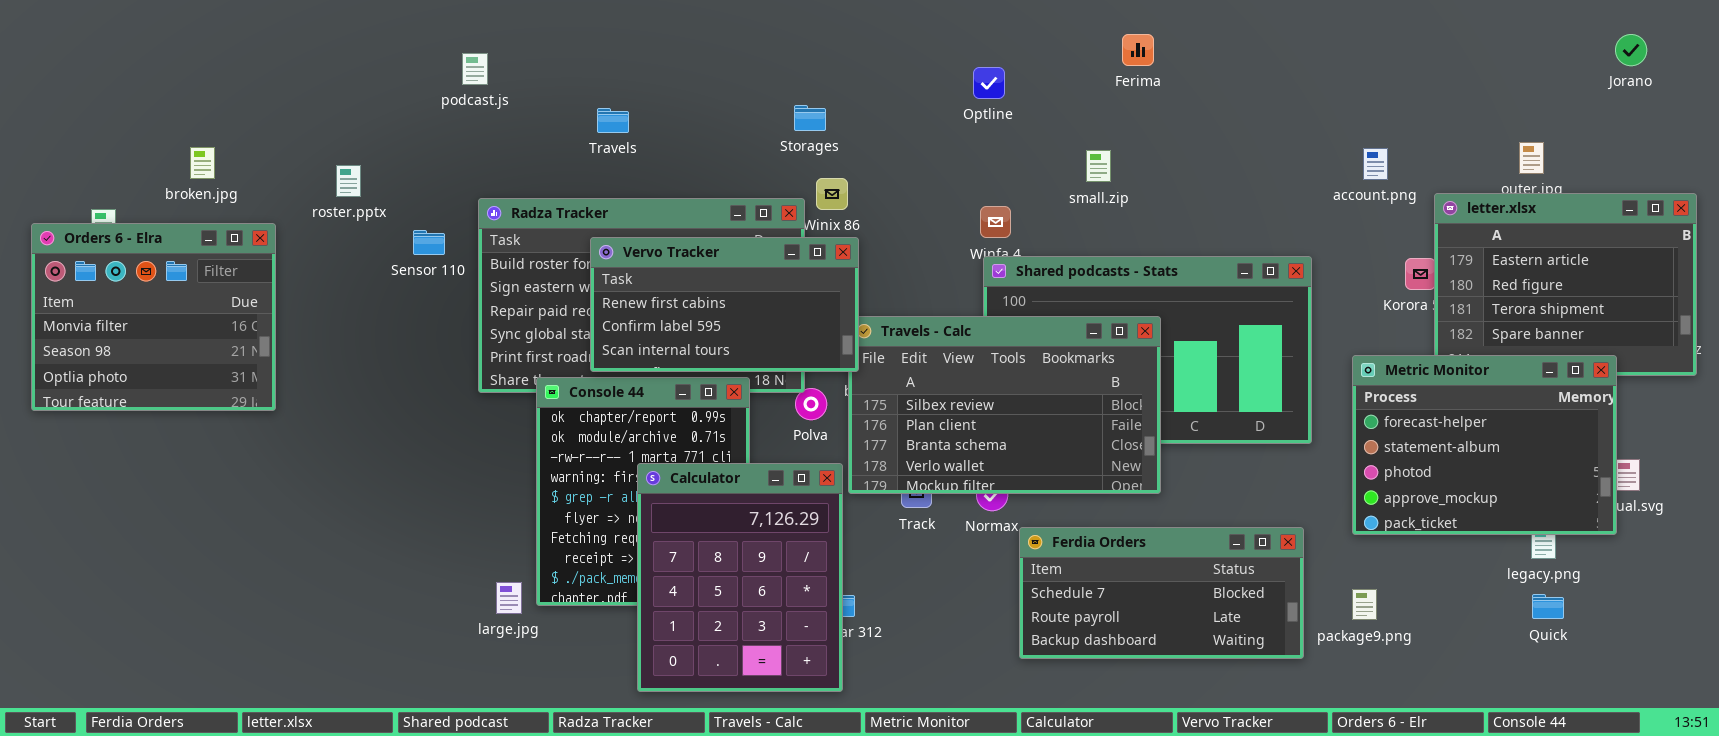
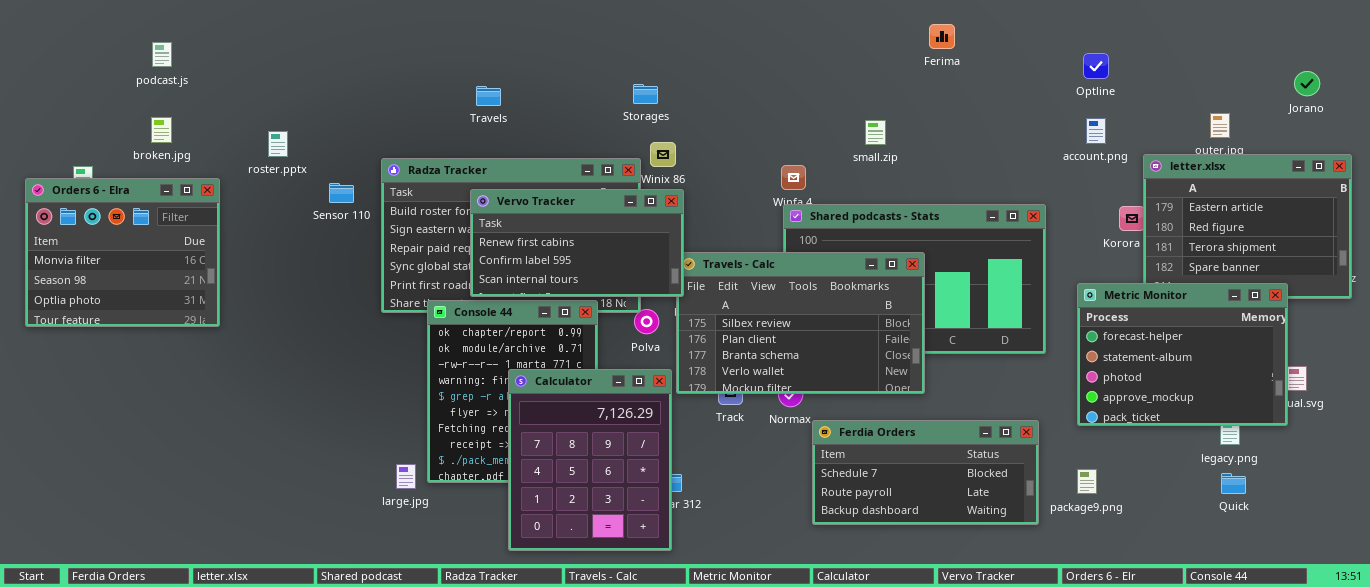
Ferima: [1122,34,1154,66] -> [929,24,955,49], moved
Jorano: [1615,34,1647,66] -> [1294,71,1320,96], moved
podcast.js: [462,53,488,85] -> [152,42,172,67], moved
Optline: [973,67,1005,99] -> [1083,53,1109,79], moved

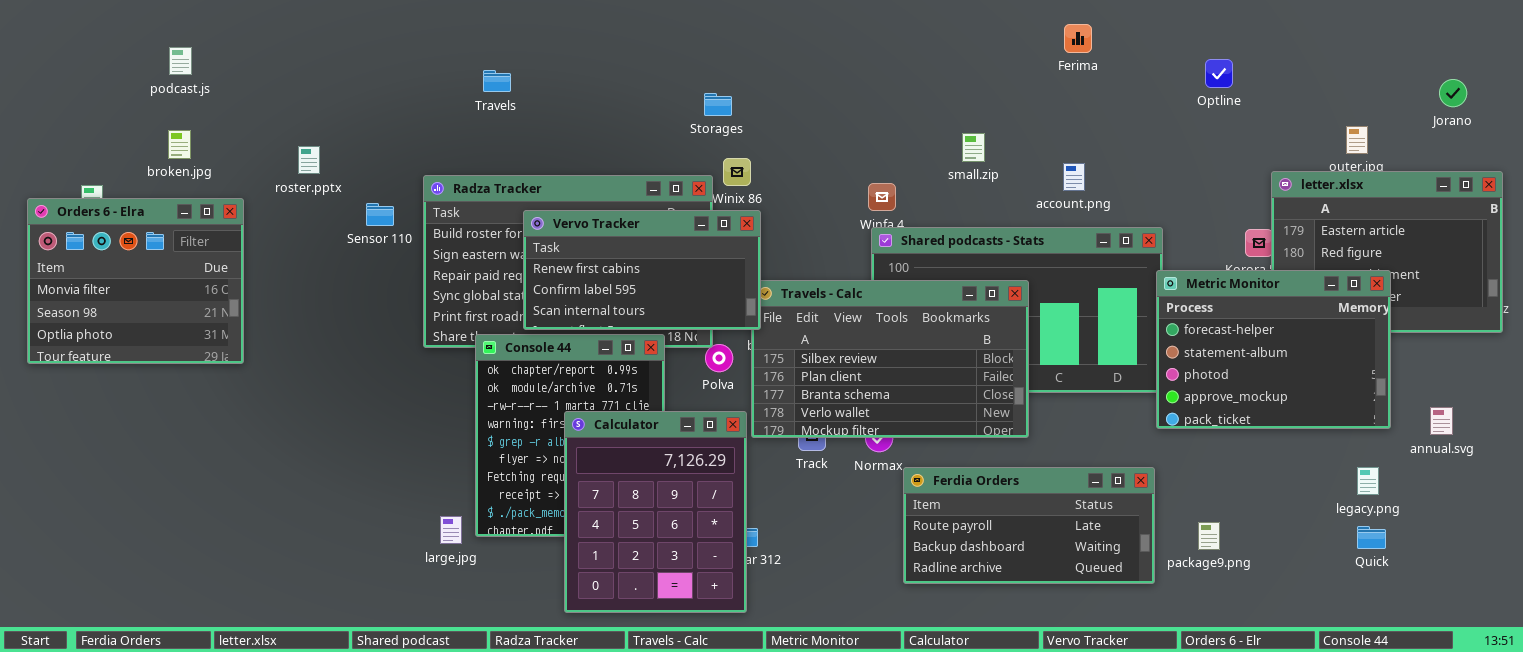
Ferima: [929,24,955,49] -> [1064,24,1092,53], moved
Travels: [476,86,501,106] -> [483,70,511,92], moved
account.png: [1086,118,1106,144] -> [1063,163,1085,191], moved
Metric Monitor: [1077,283,1288,426] -> [1156,270,1391,429], moved
Ferdia Orders: [812,420,1039,525] -> [903,467,1155,584], scrolled down 1 row

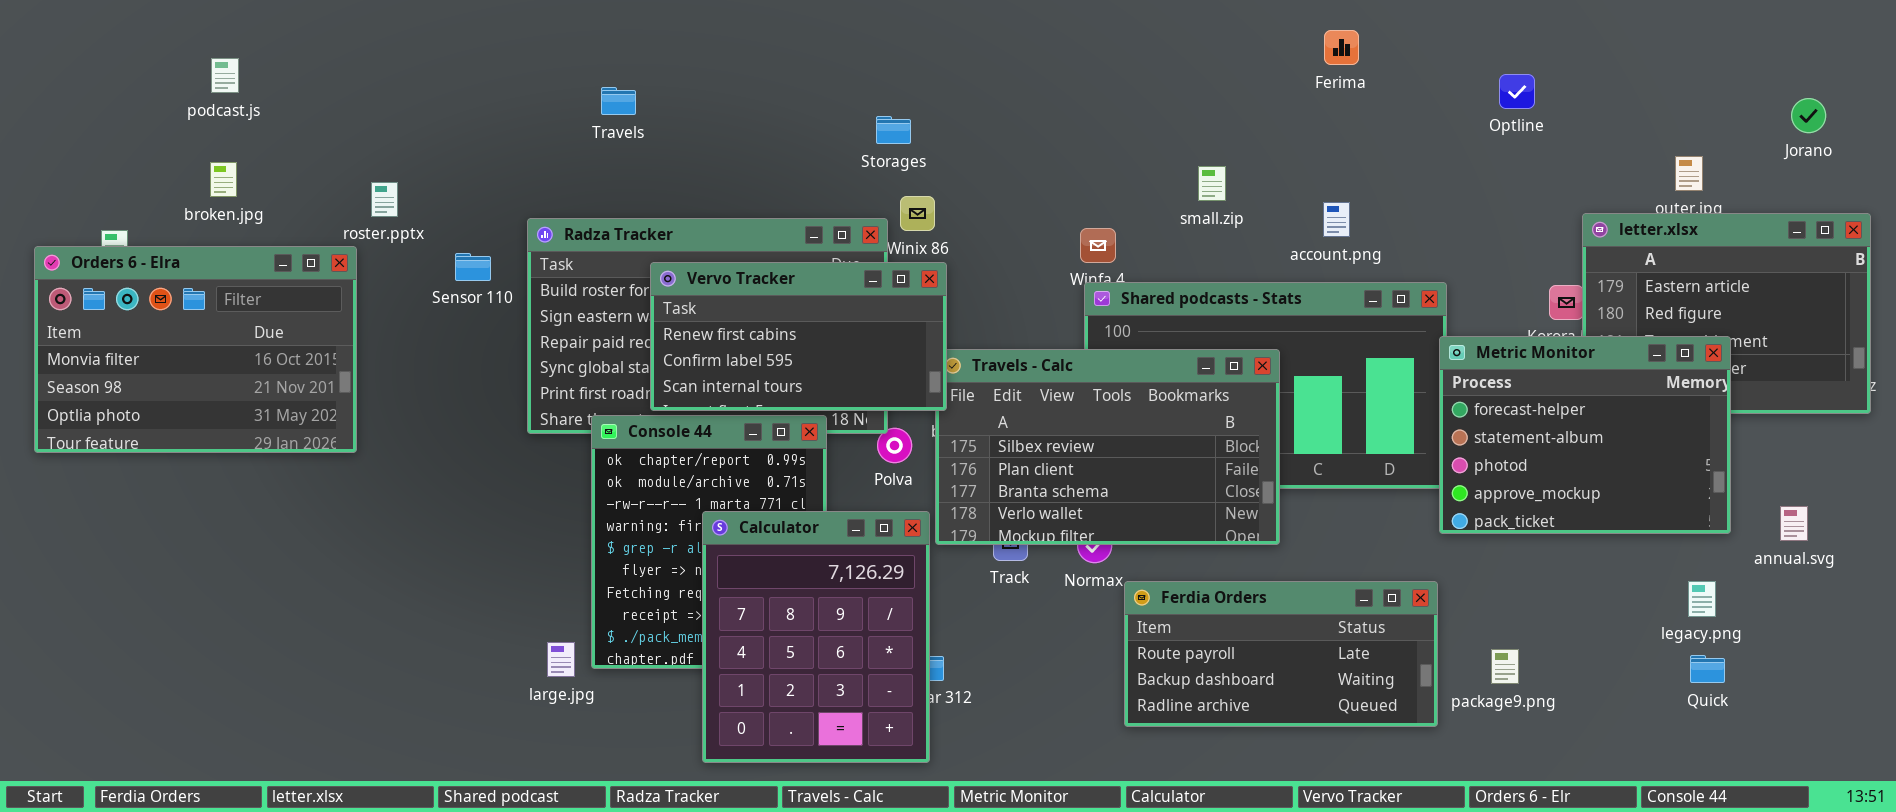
Orders 6 - Elra: [27,198,244,364] -> [34,246,357,453], resized

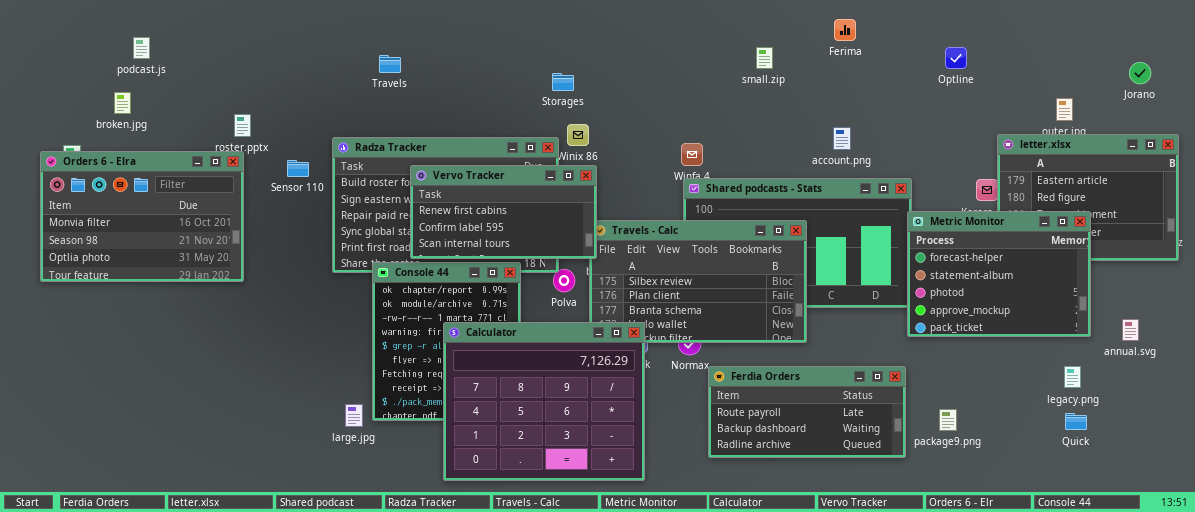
broken.jpg: [210,162,237,197] -> [114,92,131,114], moved
small.zip: [1198,166,1226,201] -> [756,47,773,69], moved
Orders 6 - Elra: [34,246,357,453] -> [40,151,244,282], moved
Calculator: [702,511,930,763] -> [443,322,645,481], resized

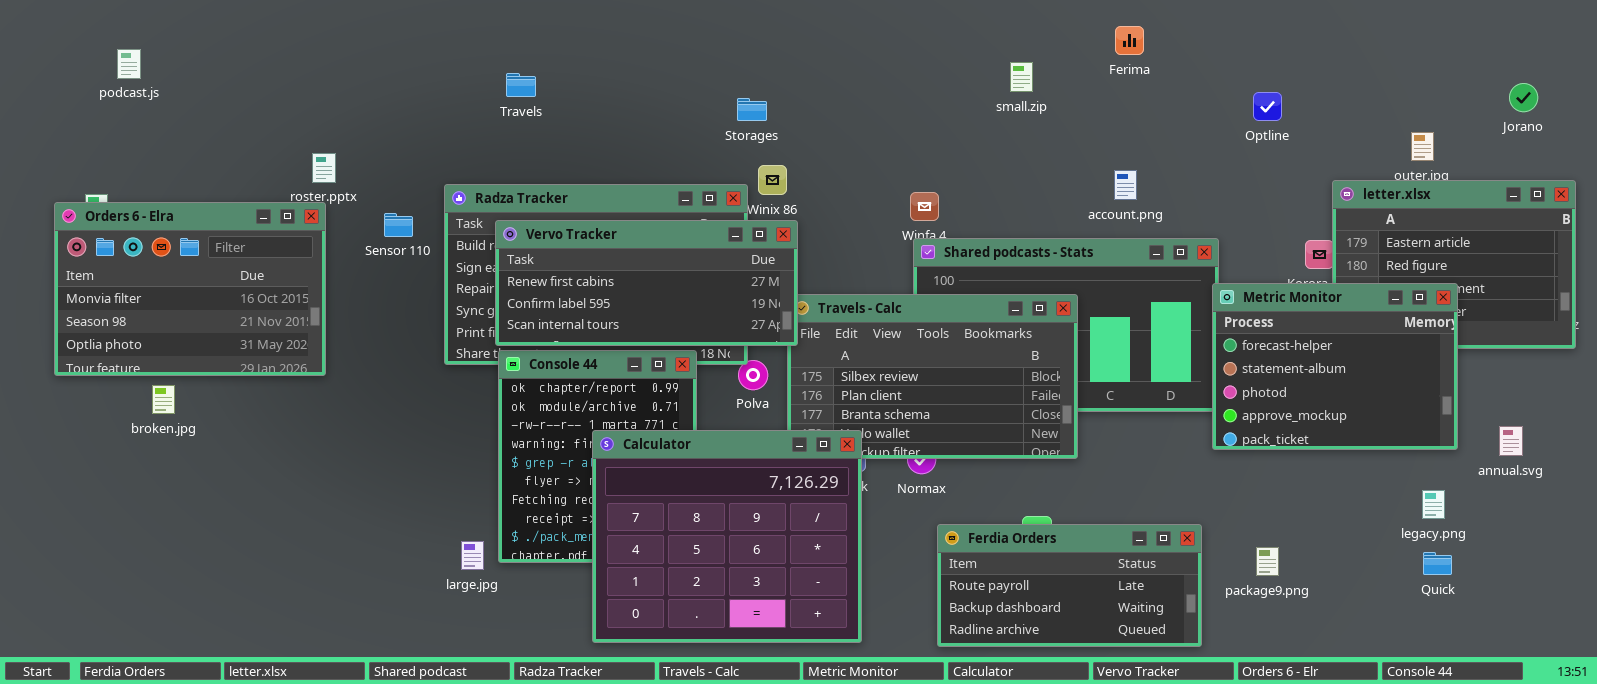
podcast.js: [133,37,150,59] -> [117,49,141,79], moved
Optline: [945,47,967,69] -> [1253,92,1282,121], moved
broken.jpg: [114,92,131,114] -> [152,385,175,414], moved
Vervo Tracker: [410,165,597,259] -> [495,220,798,346], resized
Ferdia Orders: [708,366,906,458] -> [937,524,1202,647], moved

